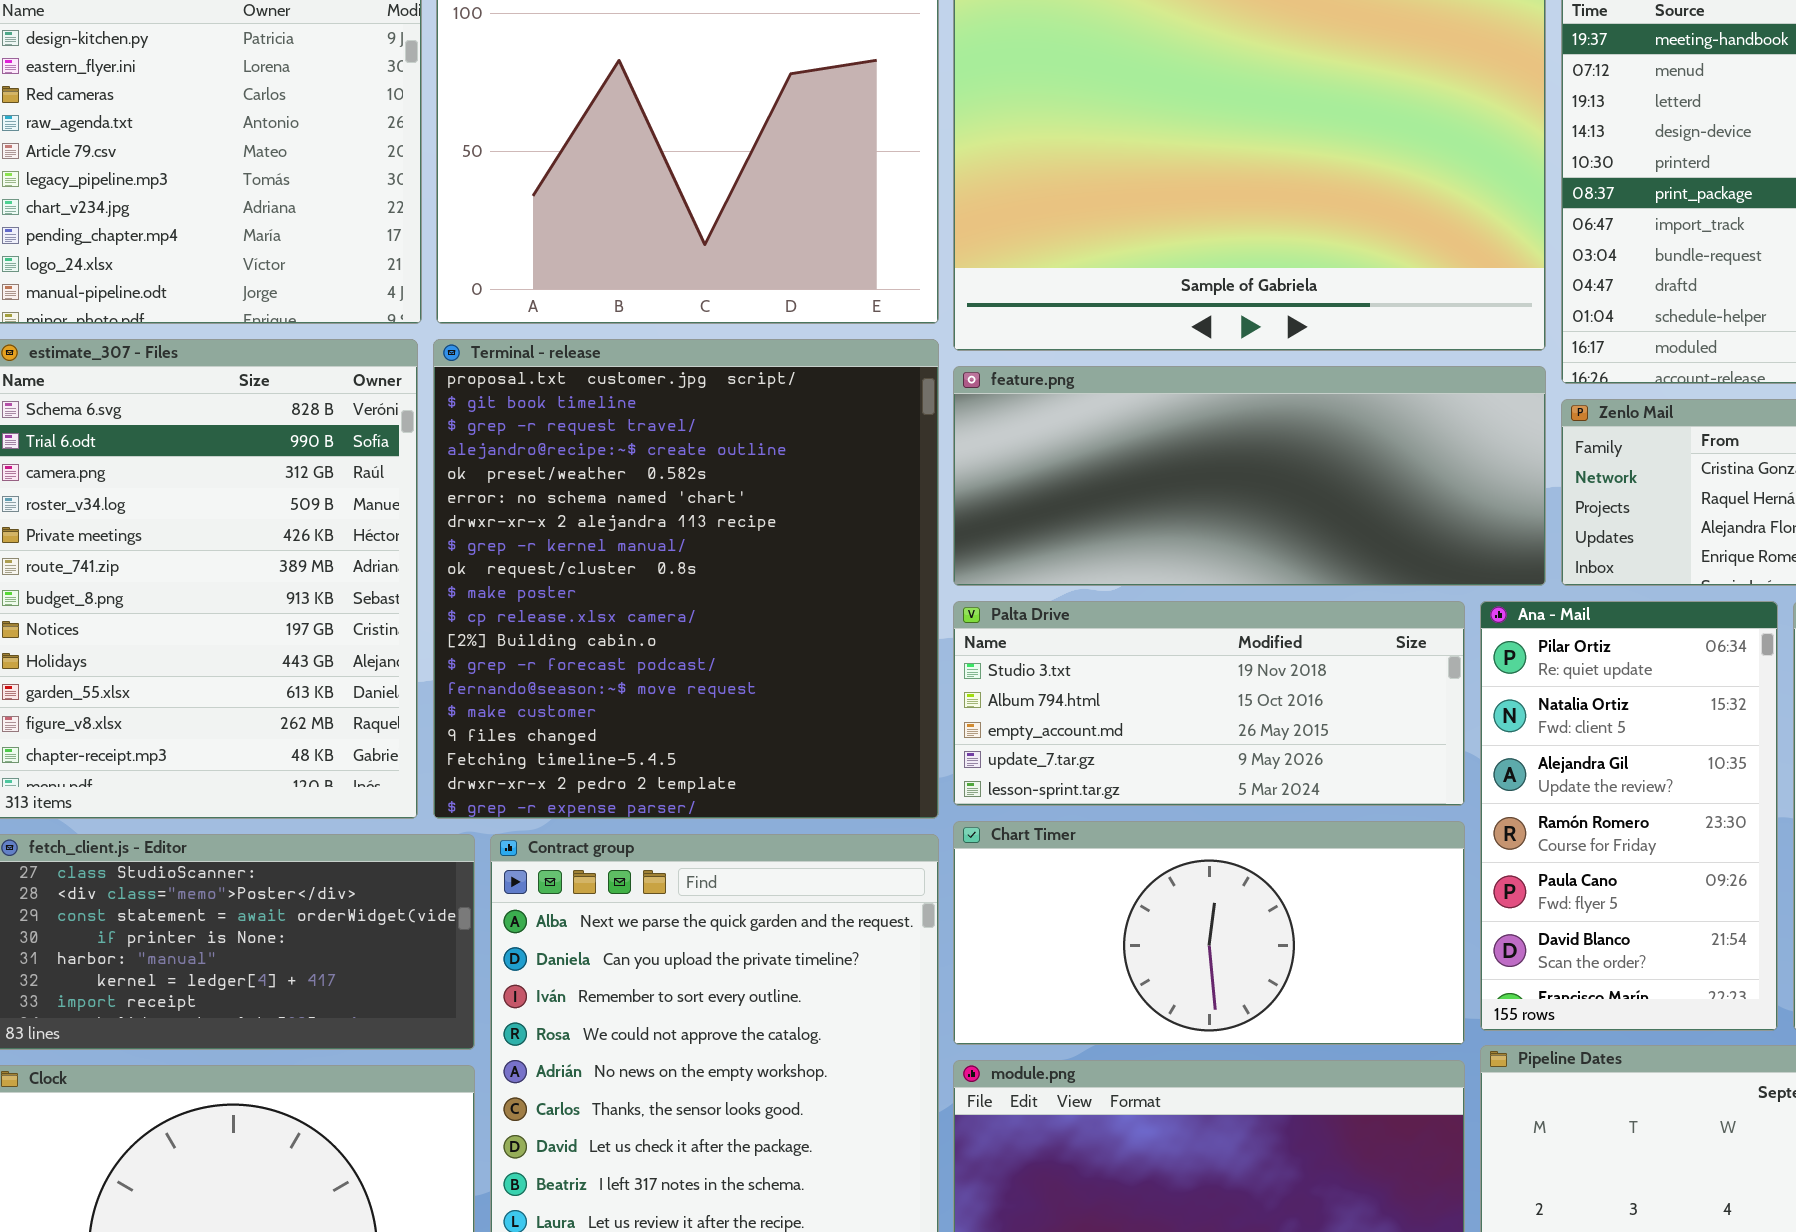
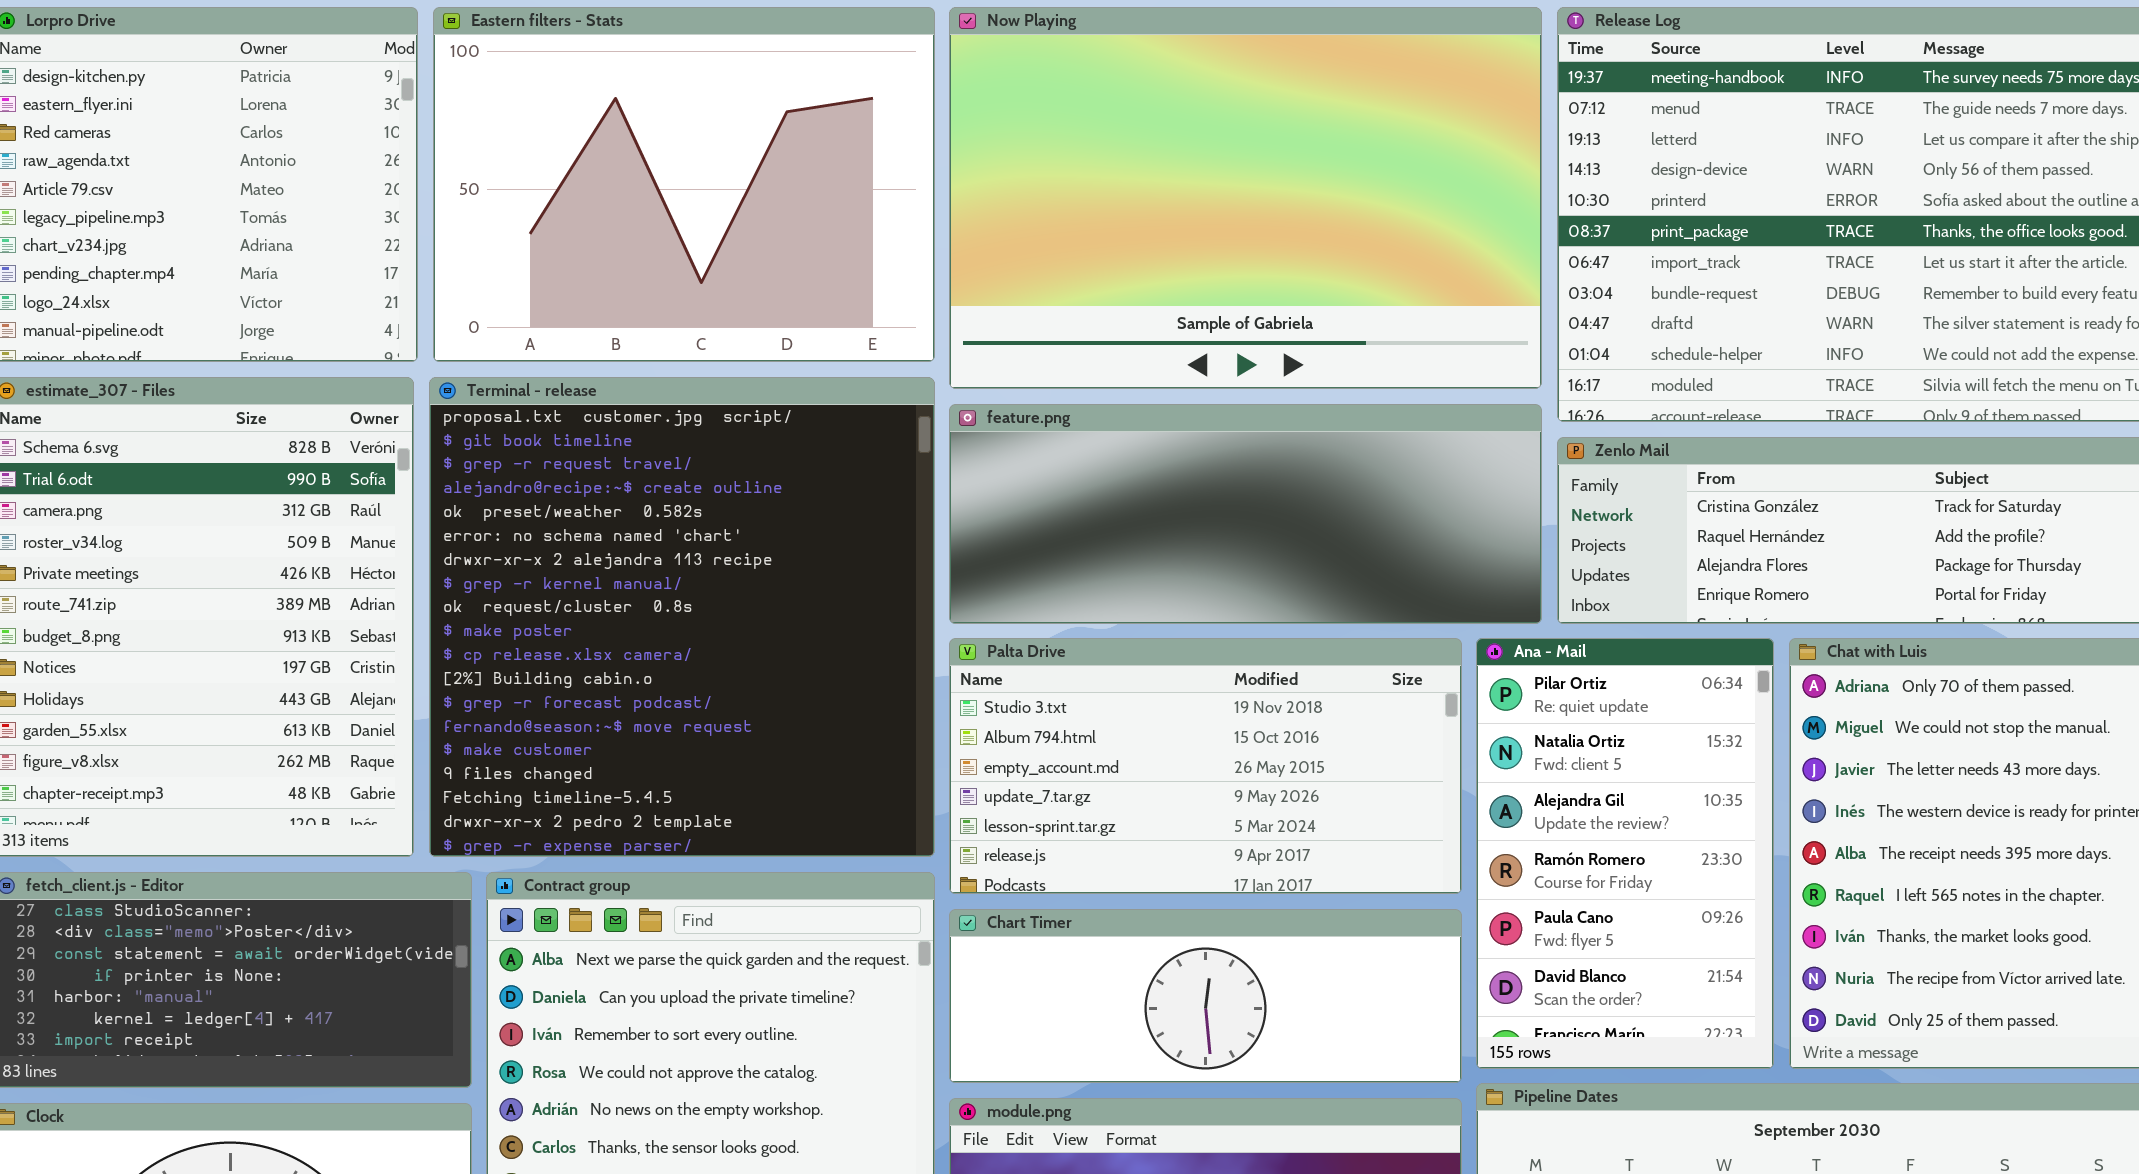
Palta Drive: [953,601,1465,806] -> [949,638,1462,894], resized
Chart Timer: [953,821,1465,1045] -> [949,909,1462,1083], resized

